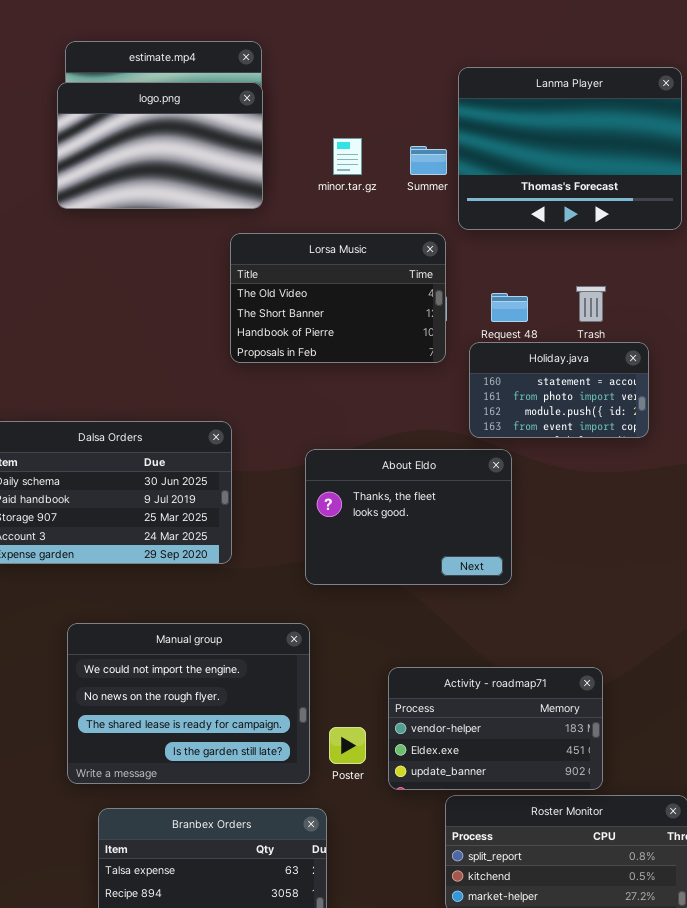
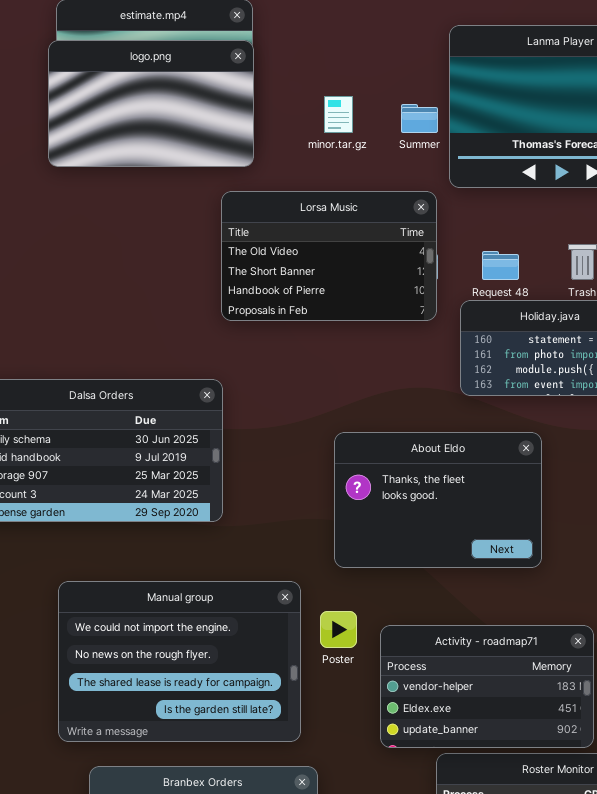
About Eldo: [305,449,512,585] -> [334,432,542,568], moved
Poster: [329,727,366,764] -> [320,611,357,648], moved

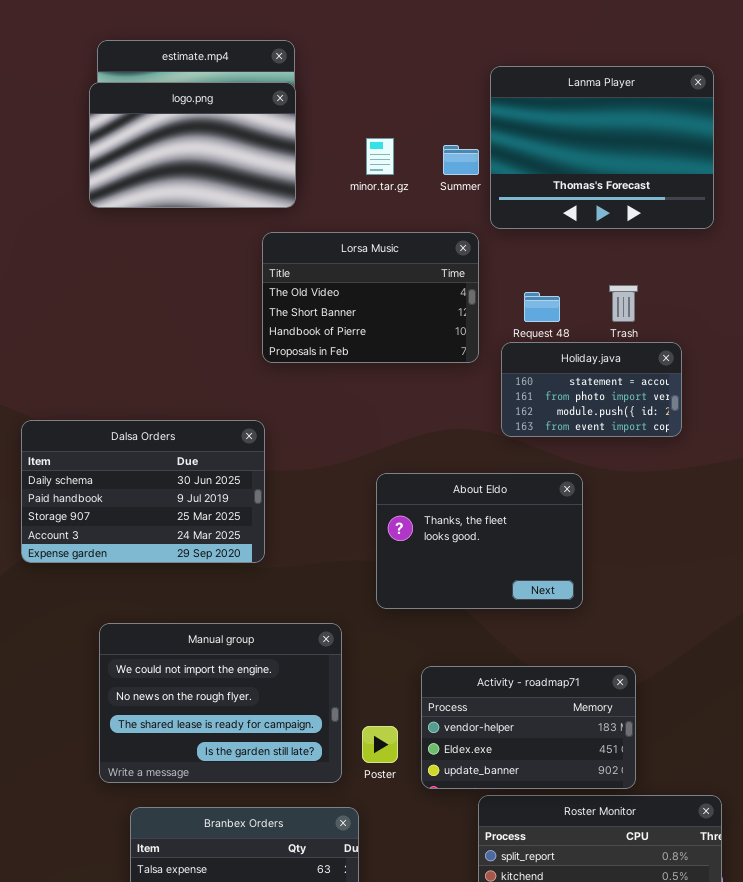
Poster: [320,611,357,648] -> [362,726,398,763], moved

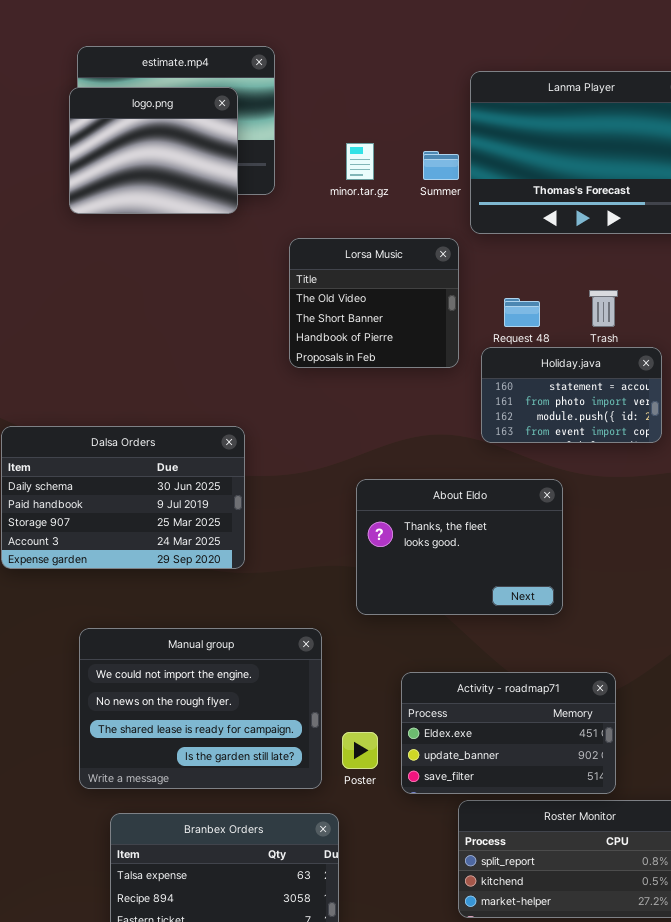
logo.png: [89,82,296,208] -> [69,87,238,214], resized
Lorsa Music: [262,232,479,363] -> [289,238,459,368], resized
Activity - roadmap71: [421,666,636,789] -> [401,672,616,794], scrolled down 1 row

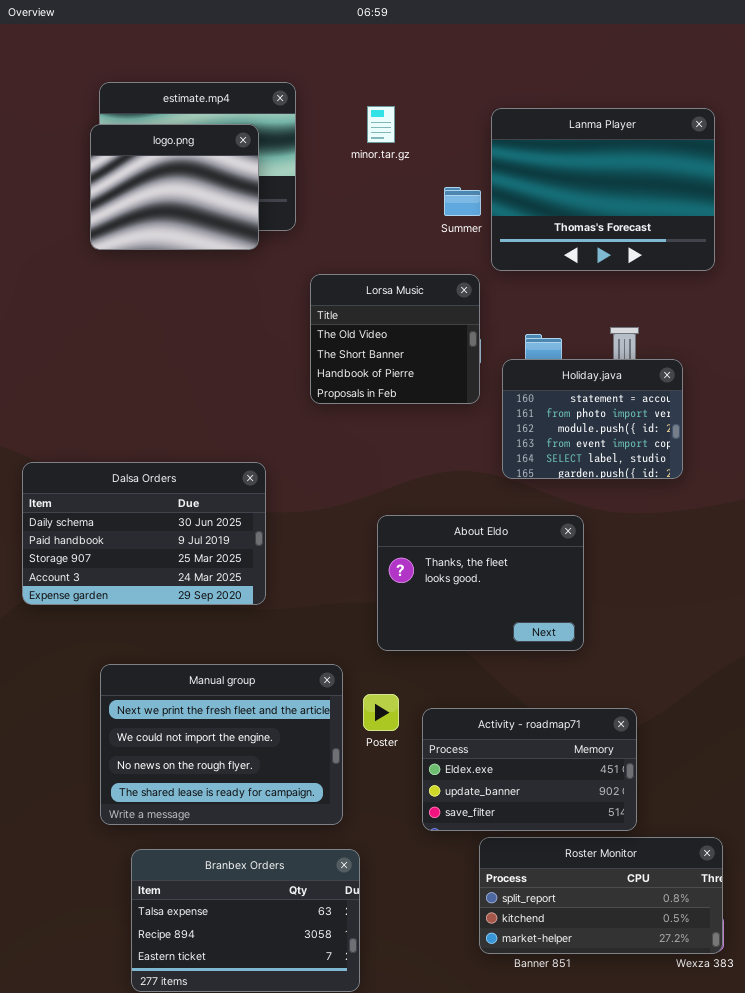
minor.tar.gz: [346,143,374,180] -> [367,106,395,143], moved
Holiday.java: [481,347,662,443] -> [502,359,683,479], resized
Manual group: [79,628,322,789] -> [100,664,343,825], scrolled up 1 row
Poster: [342,732,378,769] -> [363,694,399,731], moved

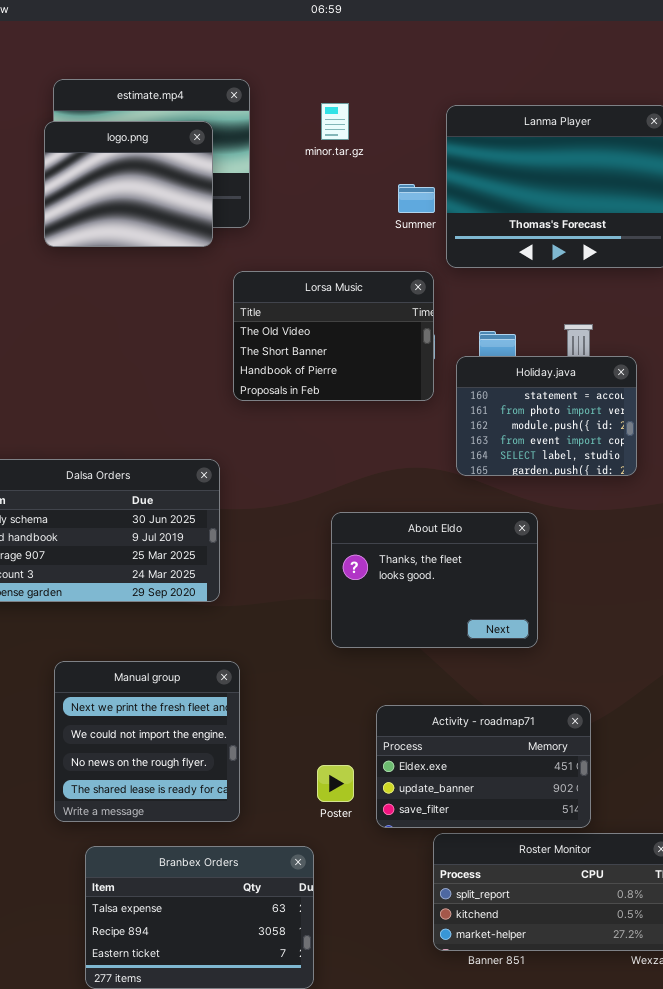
Lorsa Music: [310,274,480,404] -> [233,271,434,401], resized
Manual group: [100,664,343,825] -> [54,661,240,822], resized
Poster: [363,694,399,731] -> [317,765,354,802], moved

